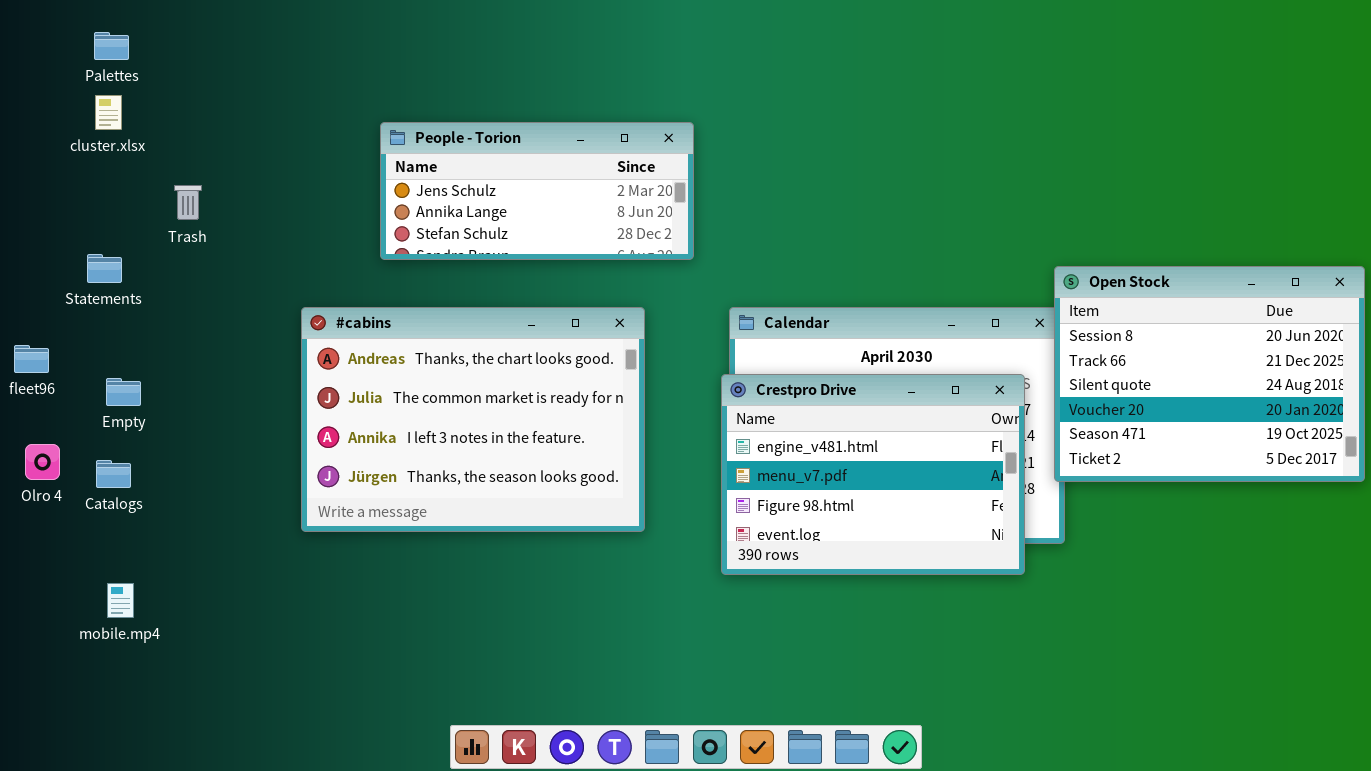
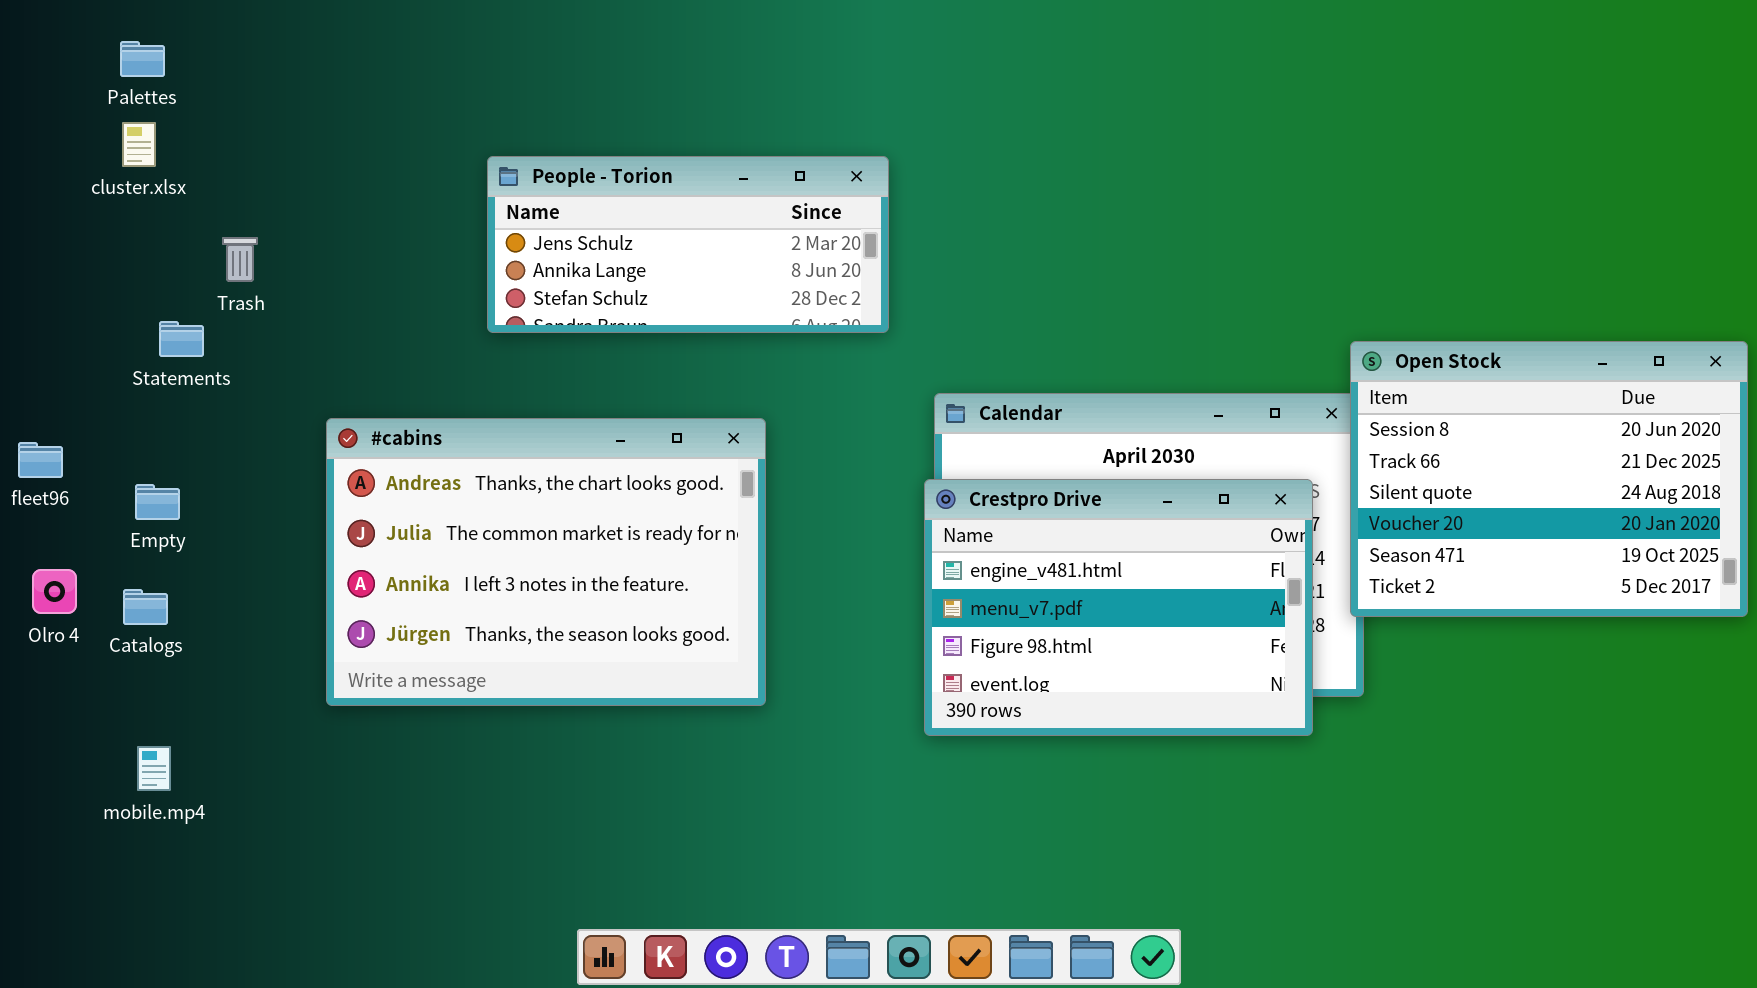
Statements: [87,254,122,283] -> [159,321,204,357], moved
#cabins: [301,307,645,532] -> [326,418,766,706], moved

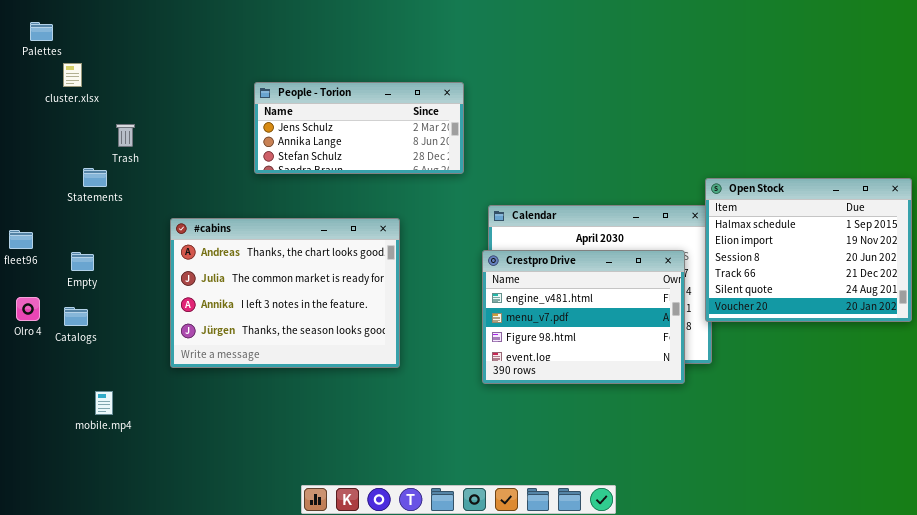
Palettes: [120,41,165,77] -> [30,22,53,41], moved
Open Stock: [1350,341,1748,617] -> [705,178,912,322], scrolled up 2 rows
mobile.mp4: [137,746,171,791] -> [95,391,113,415], moved

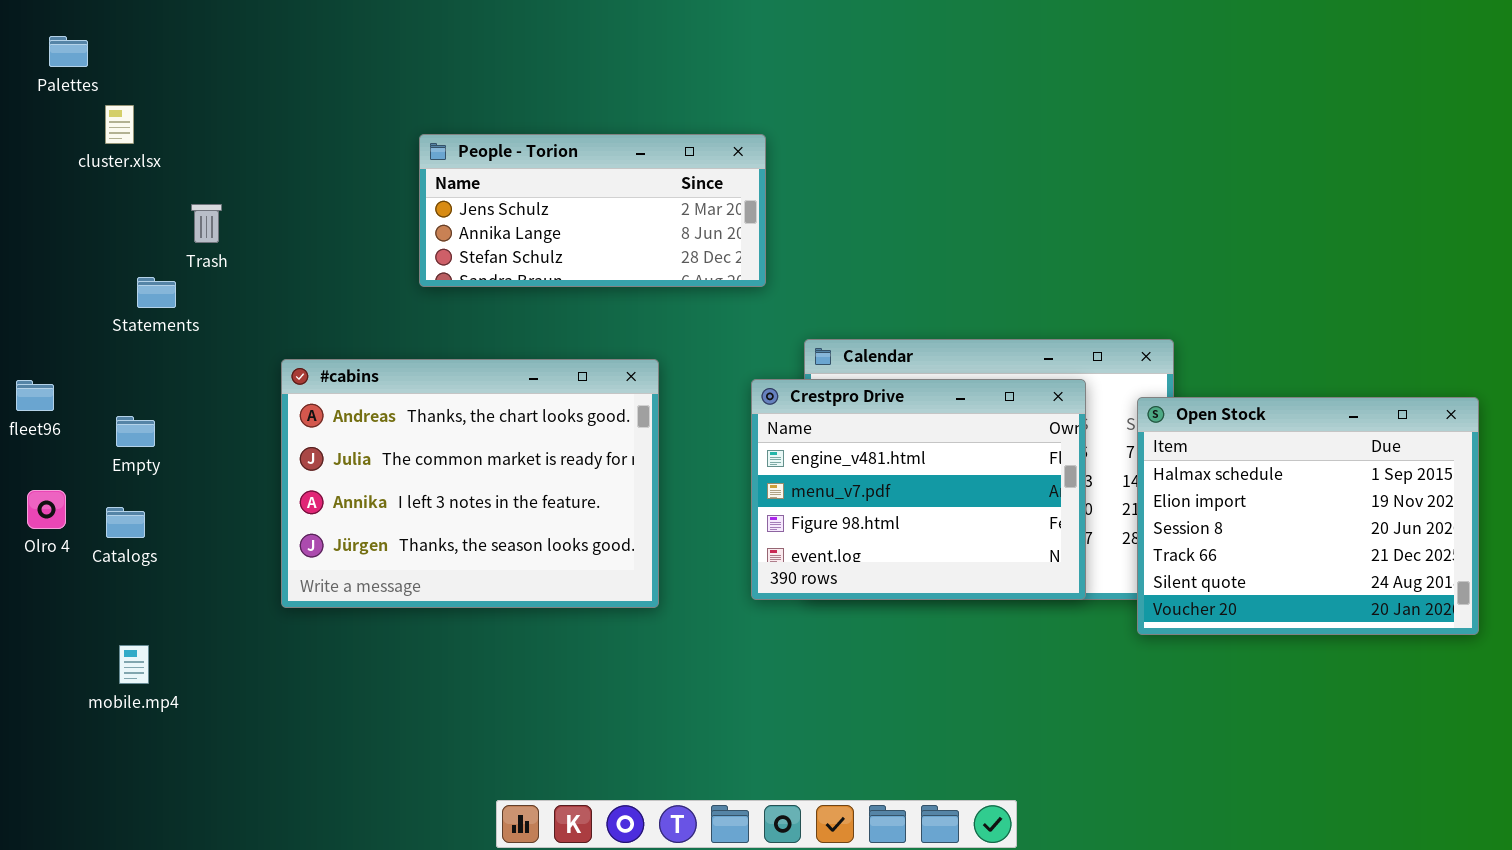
Open Stock: [705,178,912,322] -> [1137,397,1479,635], moved
Crestpro Drive: [482,250,685,384] -> [751,379,1086,600], moved
mobile.mp4: [95,391,113,415] -> [119,645,149,684], moved

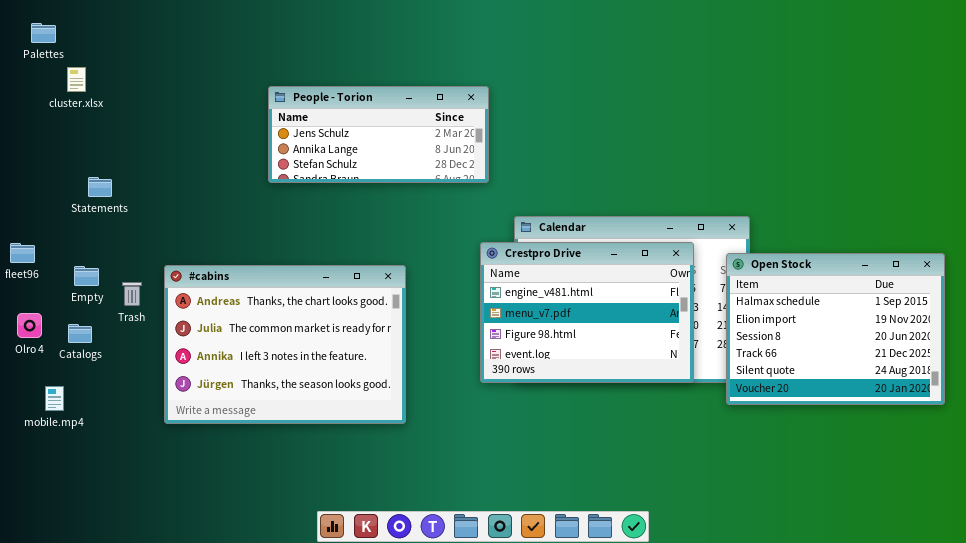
Trash: [191,204,222,243] -> [122,282,142,306], moved
#cabins: [281,359,659,608] -> [164,265,406,424], moved
mobile.mp4: [119,645,149,684] -> [45,386,64,411], moved

